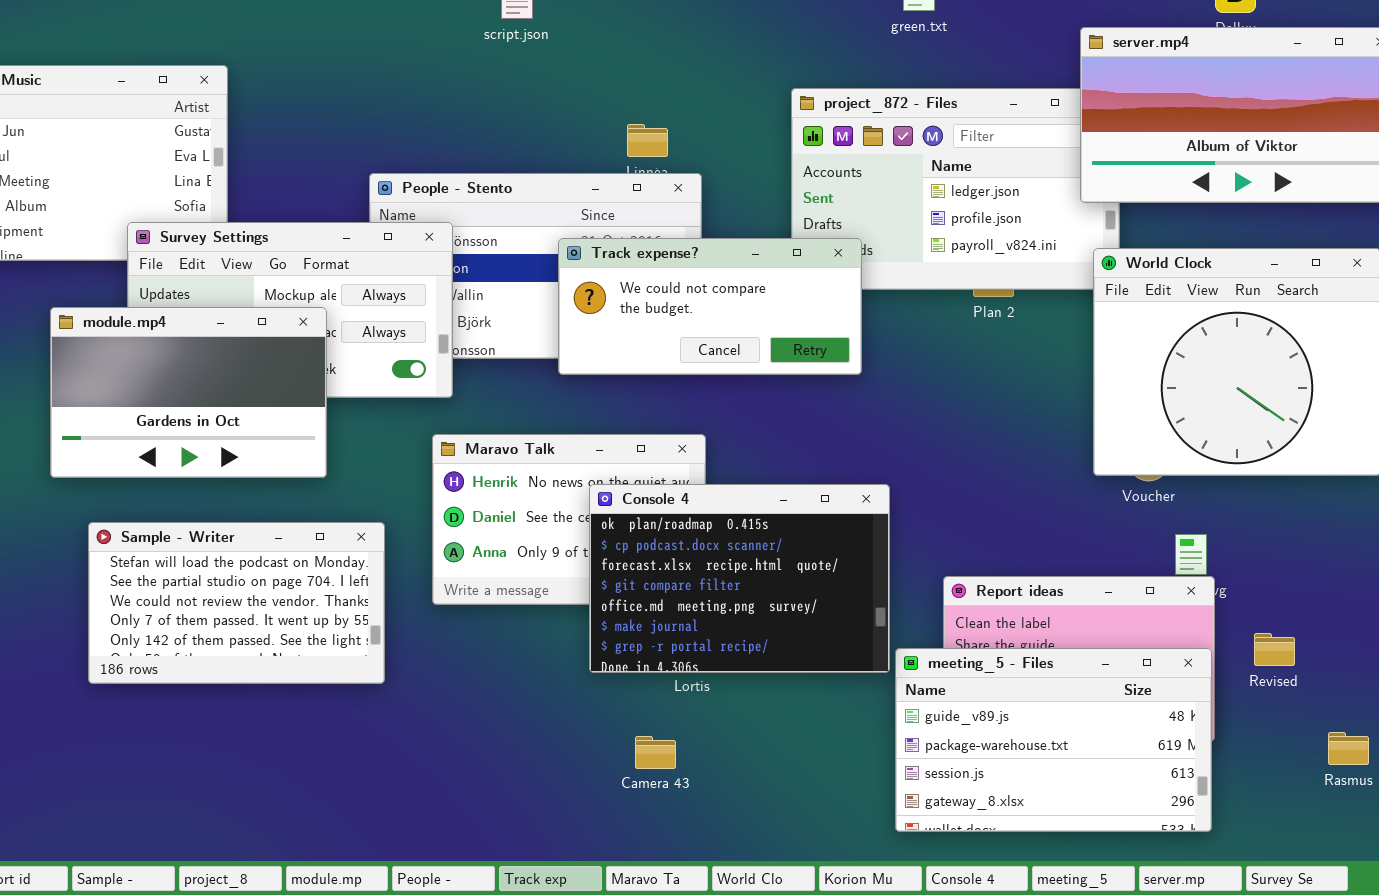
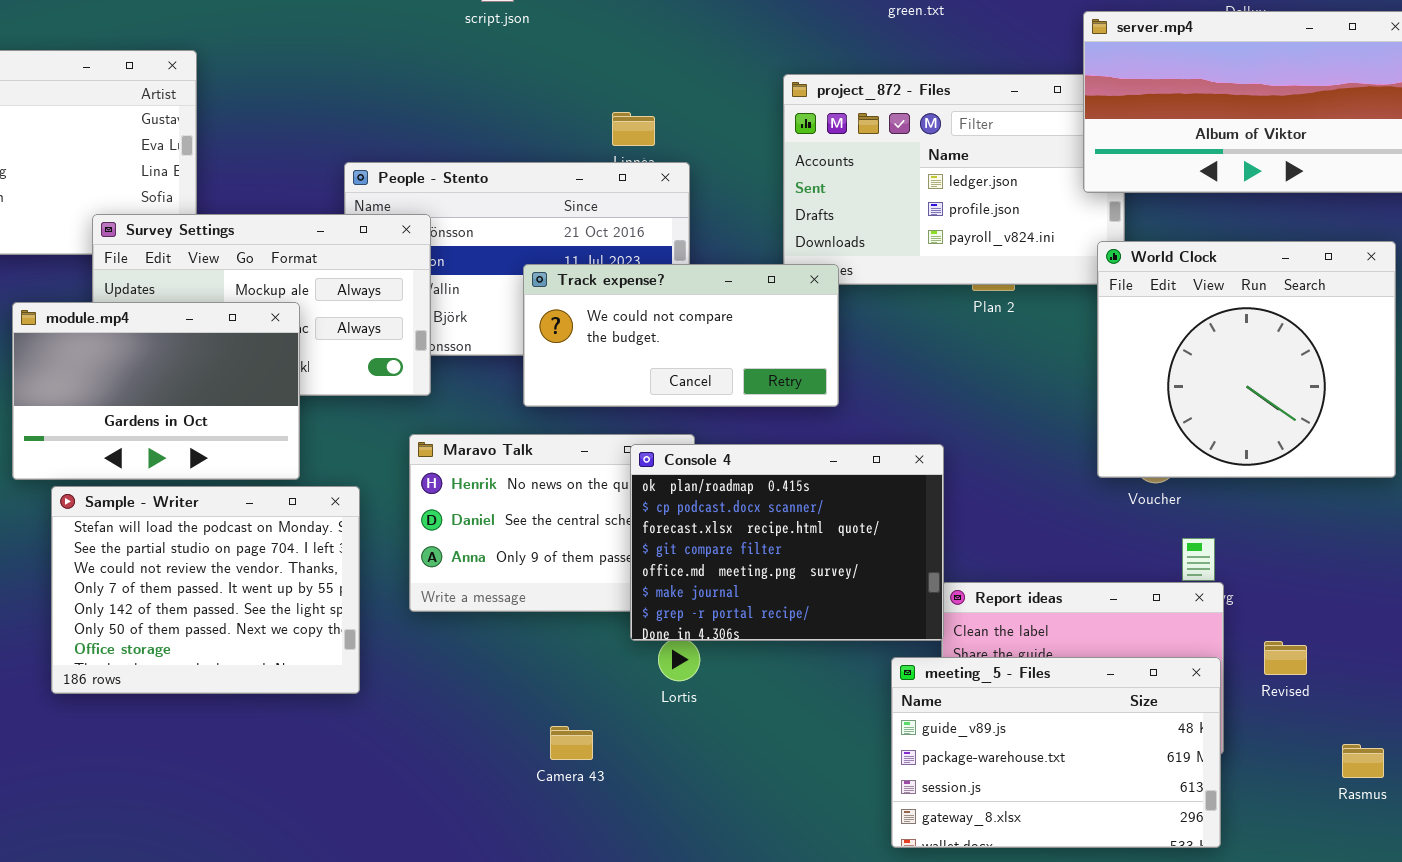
Track expense?: [558,238,862,375] -> [523,264,839,407], moved
Console 4: [589,484,890,673] -> [630,444,944,641], moved
Sample - Writer: [88,522,385,684] -> [51,486,360,694], resized
Camera 43: [635,736,676,769] -> [550,726,593,760], moved

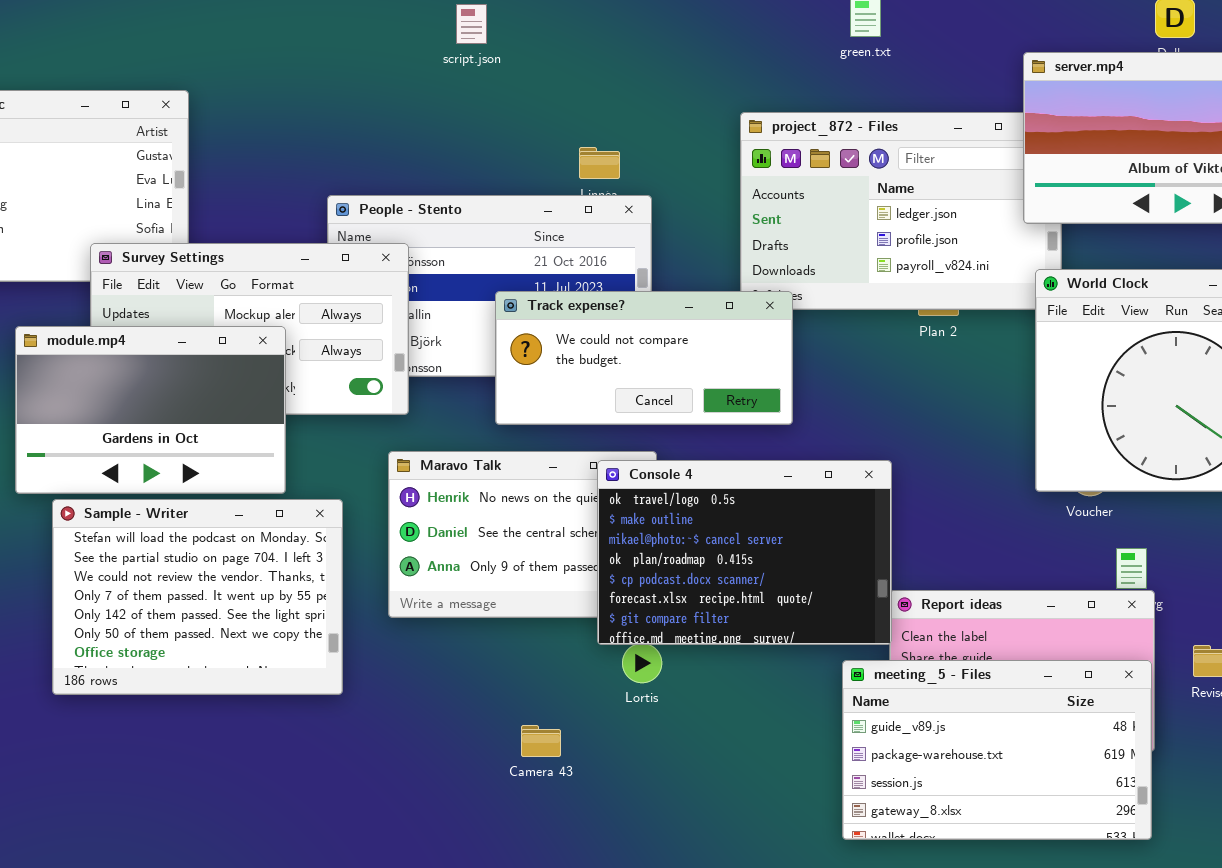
Console 4: [630,444,944,641] -> [597,460,892,645], scrolled up 3 rows

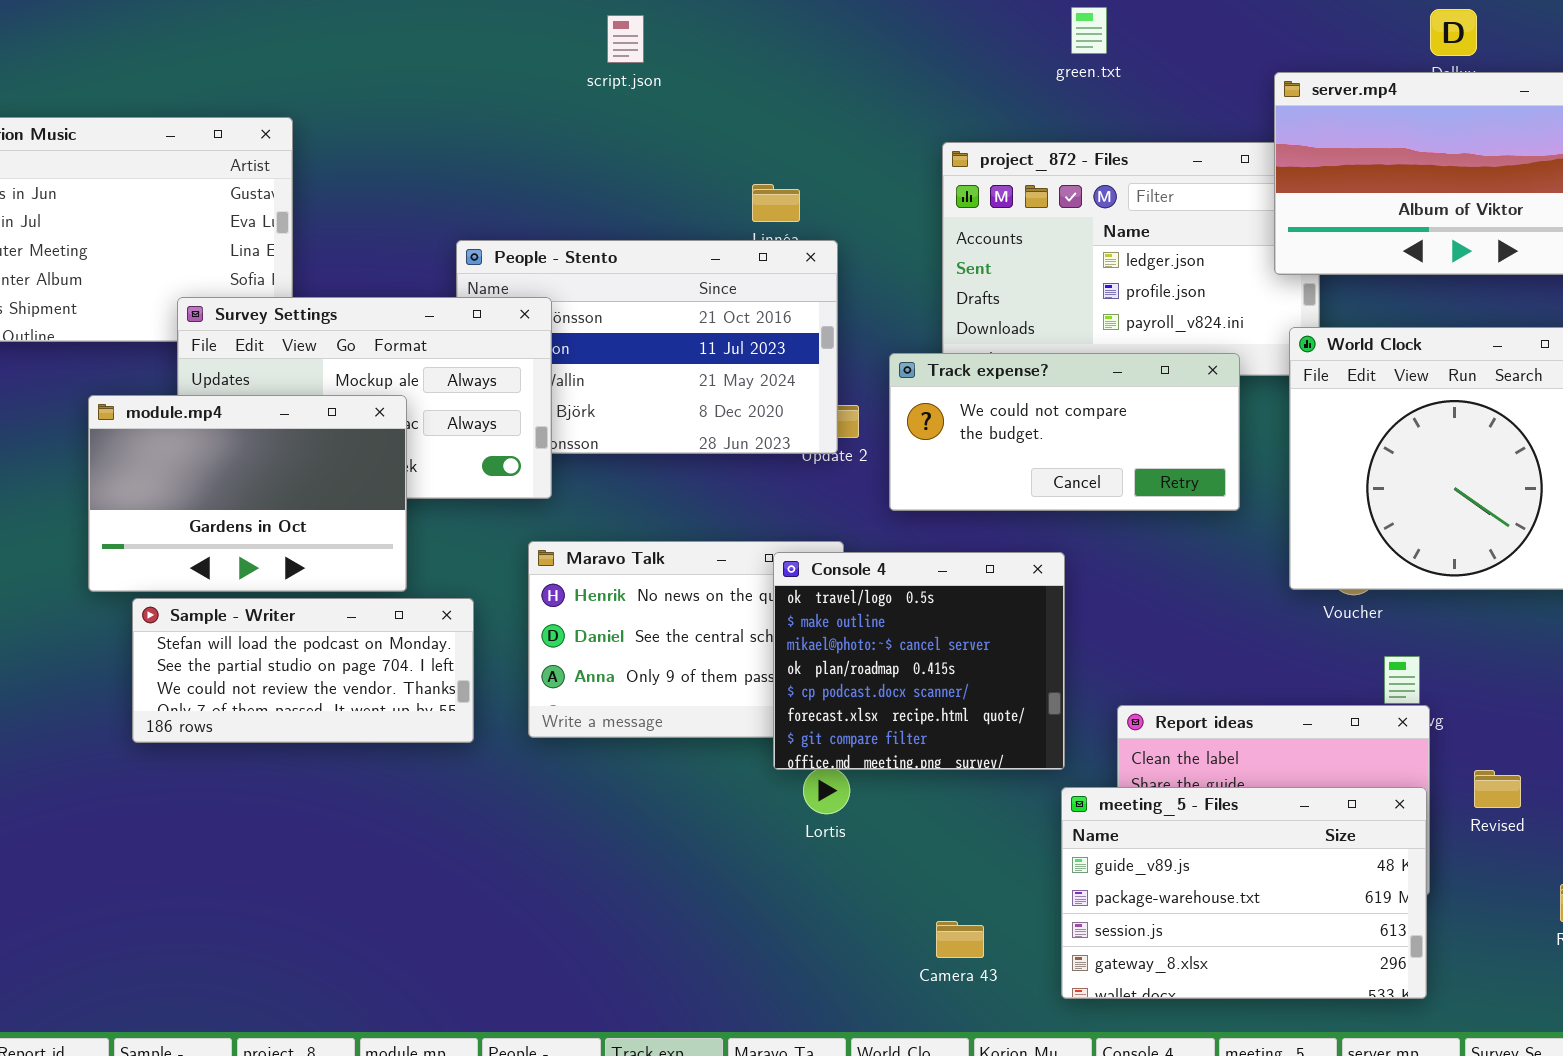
Track expense?: [495,291,793,425] -> [889,353,1240,511], moved
Console 4: [597,460,892,645] -> [773,552,1065,770], resized
Sample - Writer: [52,499,343,695] -> [132,598,474,743], resized
Camera 43: [521,725,561,757] -> [936,921,984,958], moved

